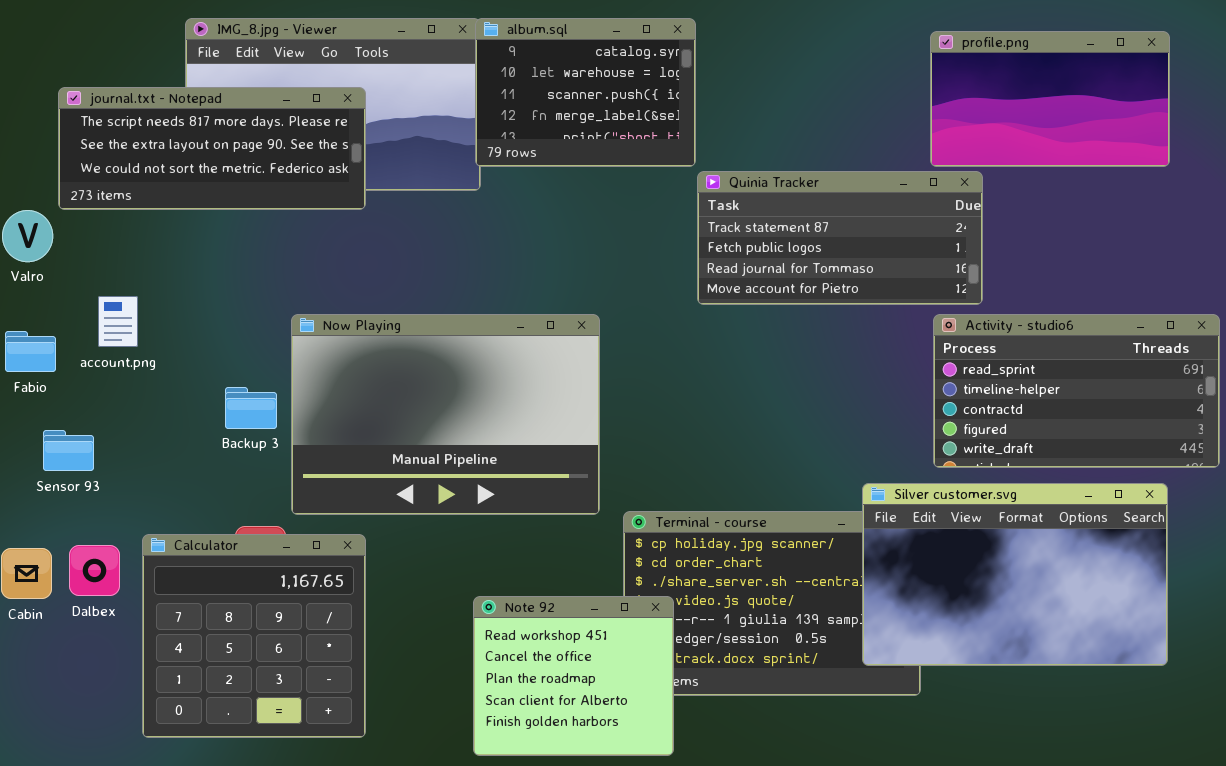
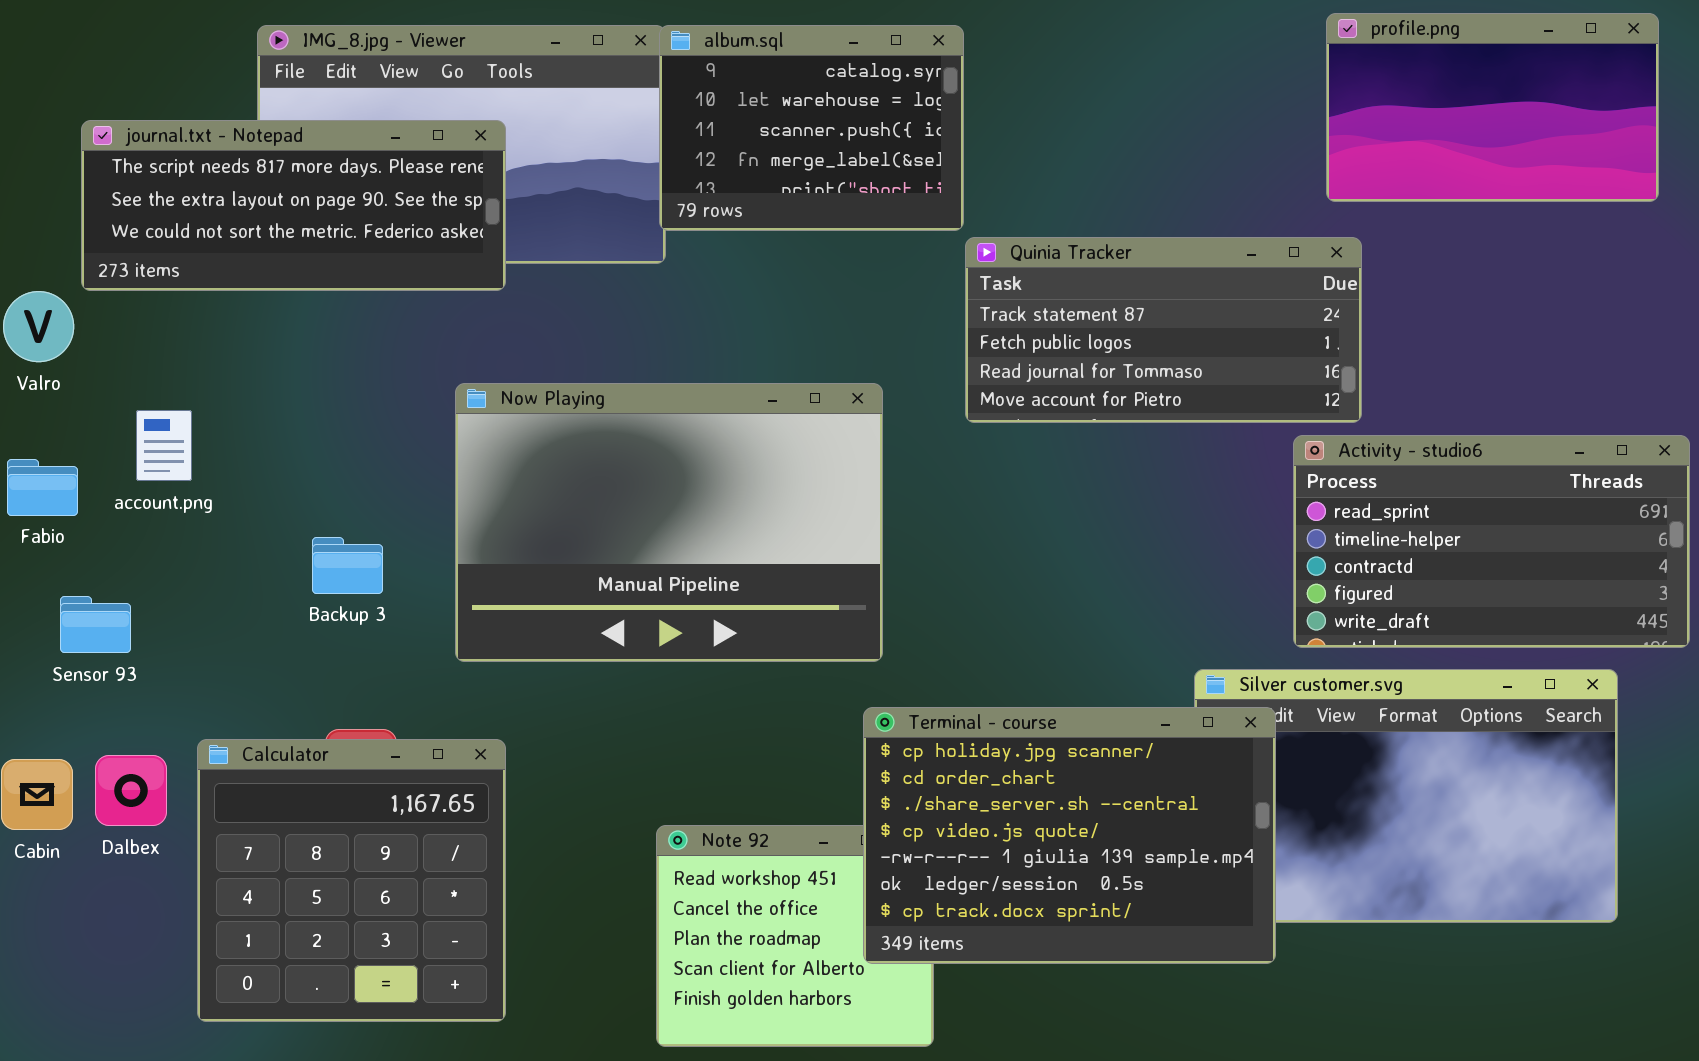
profile.png: [930,31,1170,167] -> [1326,13,1659,202], moved
Now Playing: [291,314,600,515] -> [455,383,883,662], moved
Terminal - course: [623,511,921,696] -> [863,707,1276,964], raised

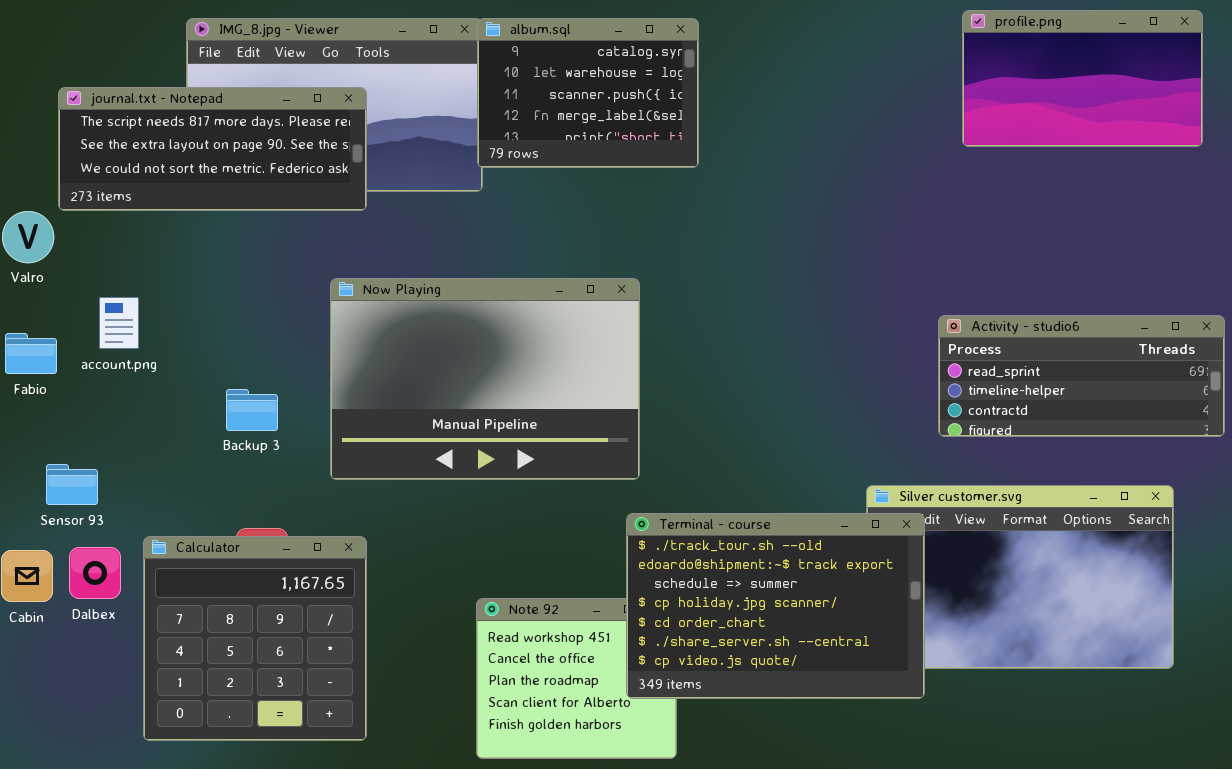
Quinia Tracker: [965,237,1362,423] -> none, closed
Activity - studio6: [1293,435,1690,648] -> [938,315,1225,437], resized
Sensor 93: [60,596,131,653] -> [46,464,98,505], moved
Terminal - course: [863,707,1276,964] -> [626,513,925,699], scrolled up 3 rows

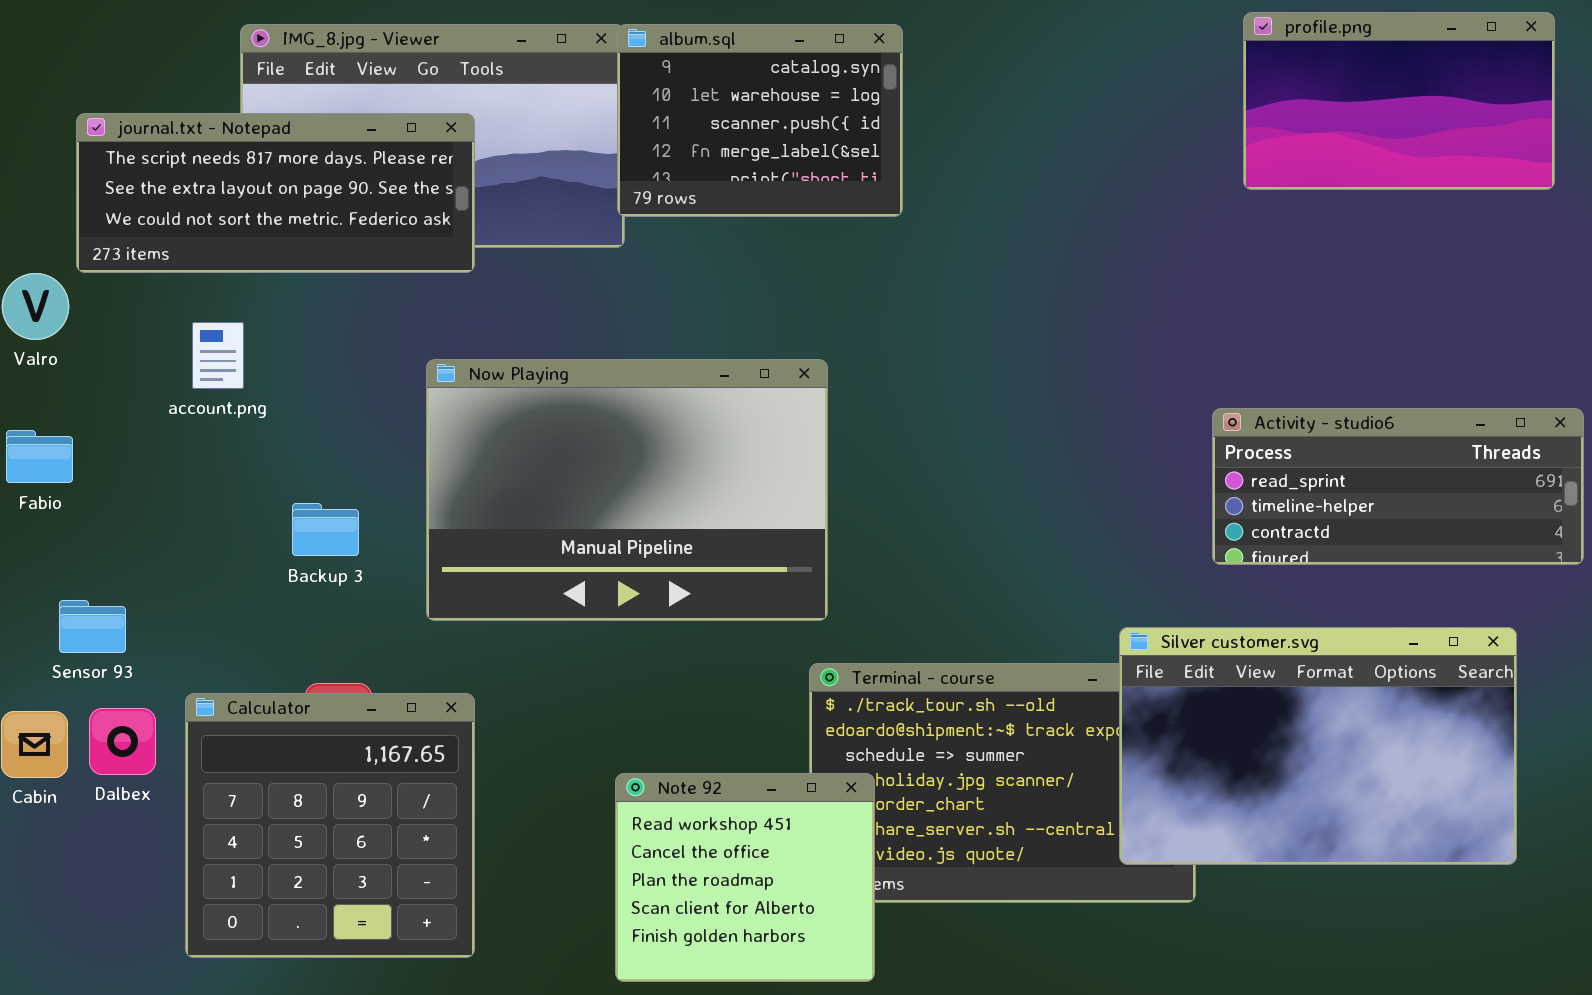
account.png: [99,297,139,349] -> [192,322,244,389], moved
Silver customer.svg: [866,485,1174,669] -> [1119,627,1517,865], raised
Note 92: [476,598,677,759] -> [615,773,875,982], raised

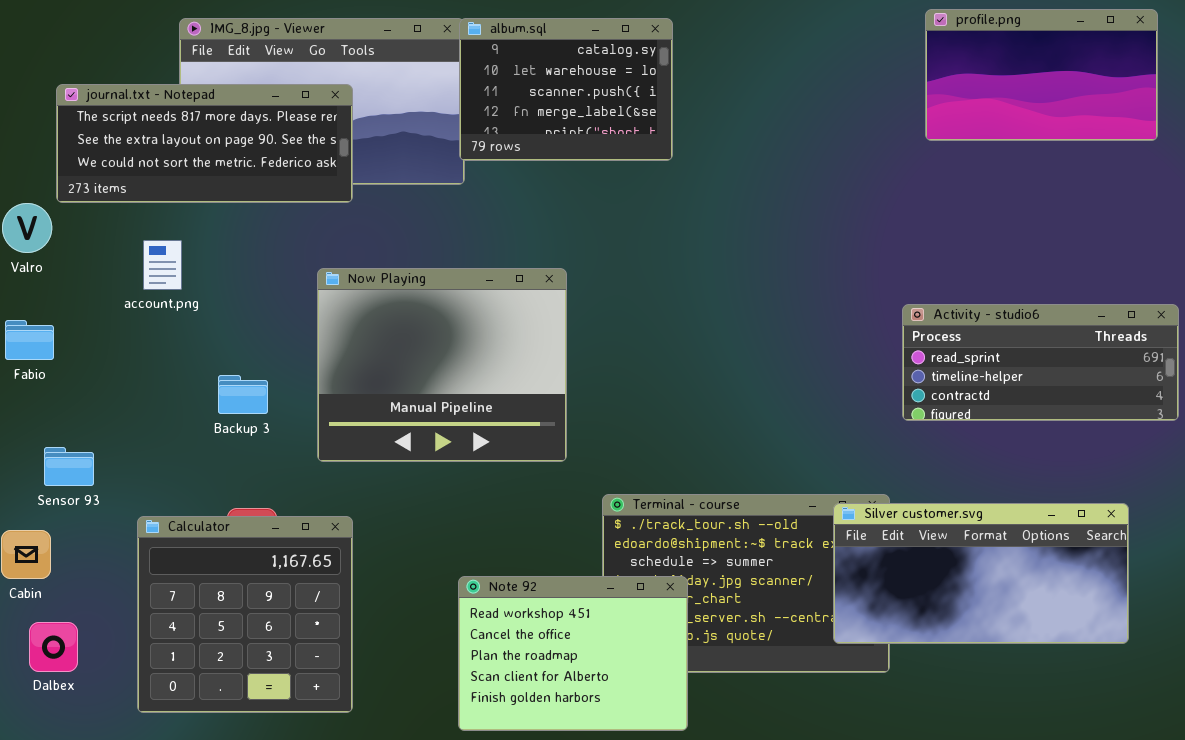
Now Playing: [426,359,828,621] -> [317,268,567,462], resized
Silver customer.svg: [1119,627,1517,865] -> [833,503,1129,644], resized
Dalbex: [89,708,156,775] -> [29,622,78,672], moved
Note 92: [615,773,875,982] -> [458,576,688,731], resized

